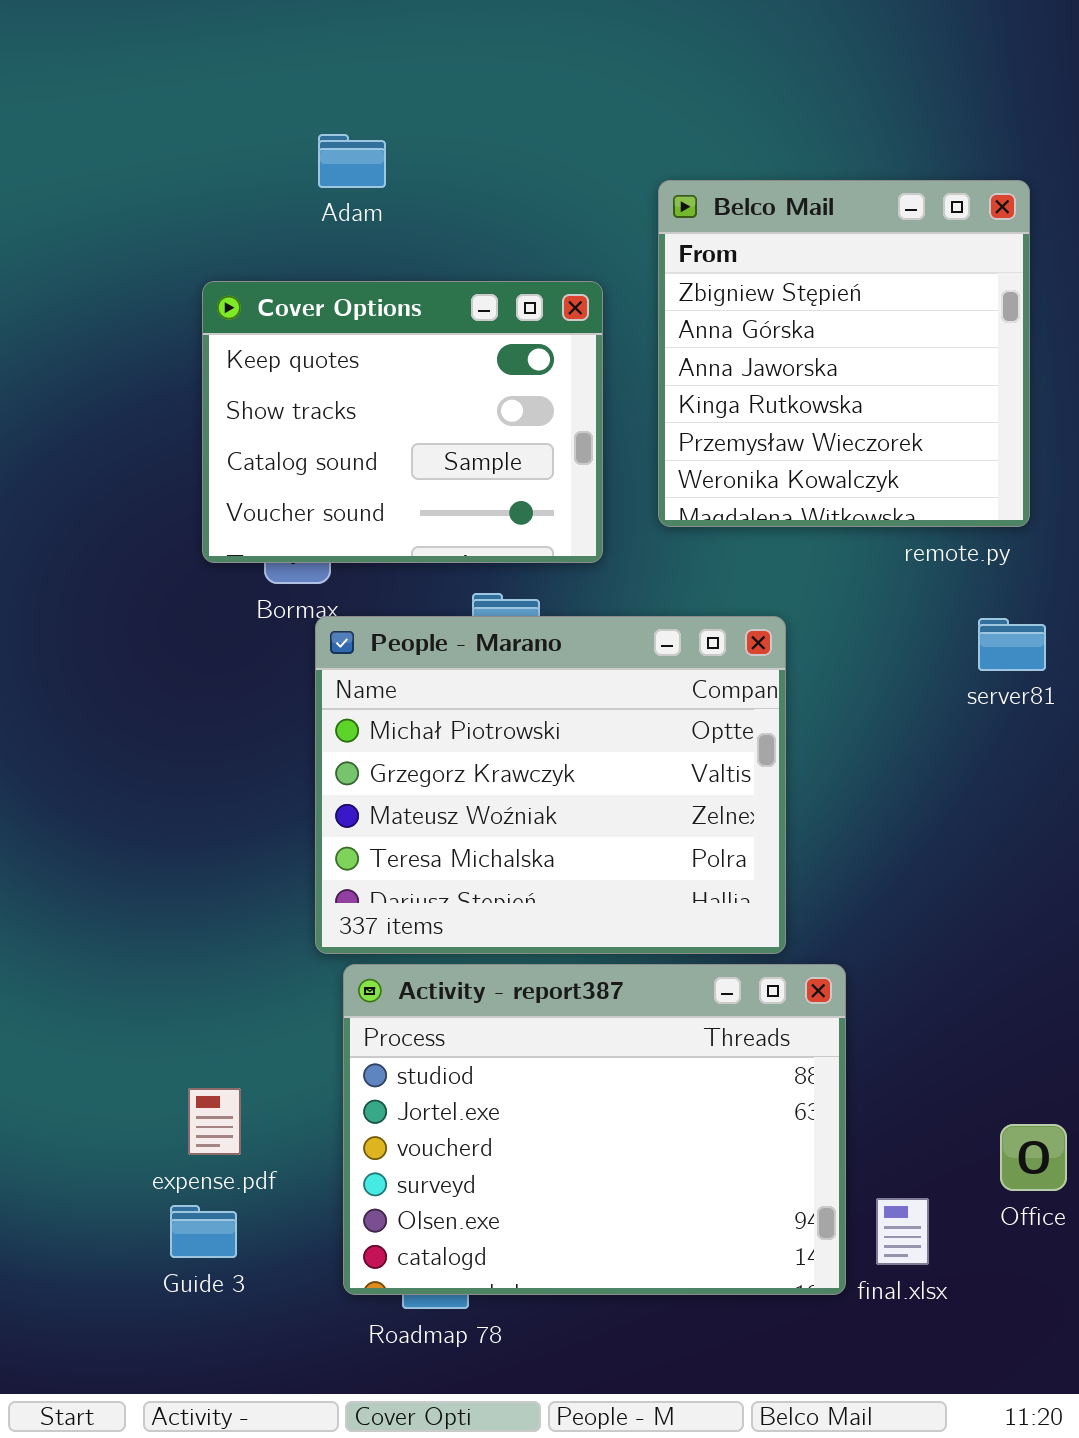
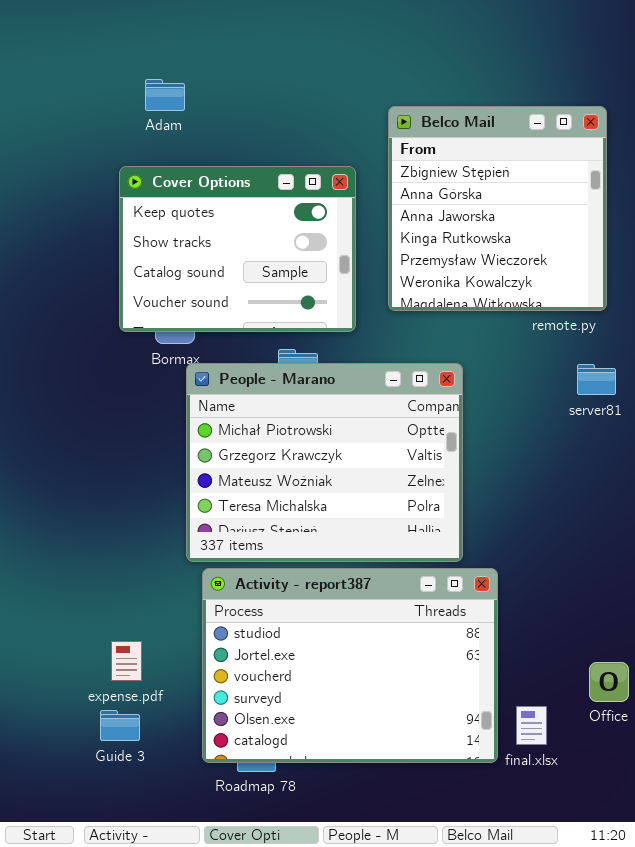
Adam: [318,134,386,188] -> [145,79,185,111], moved

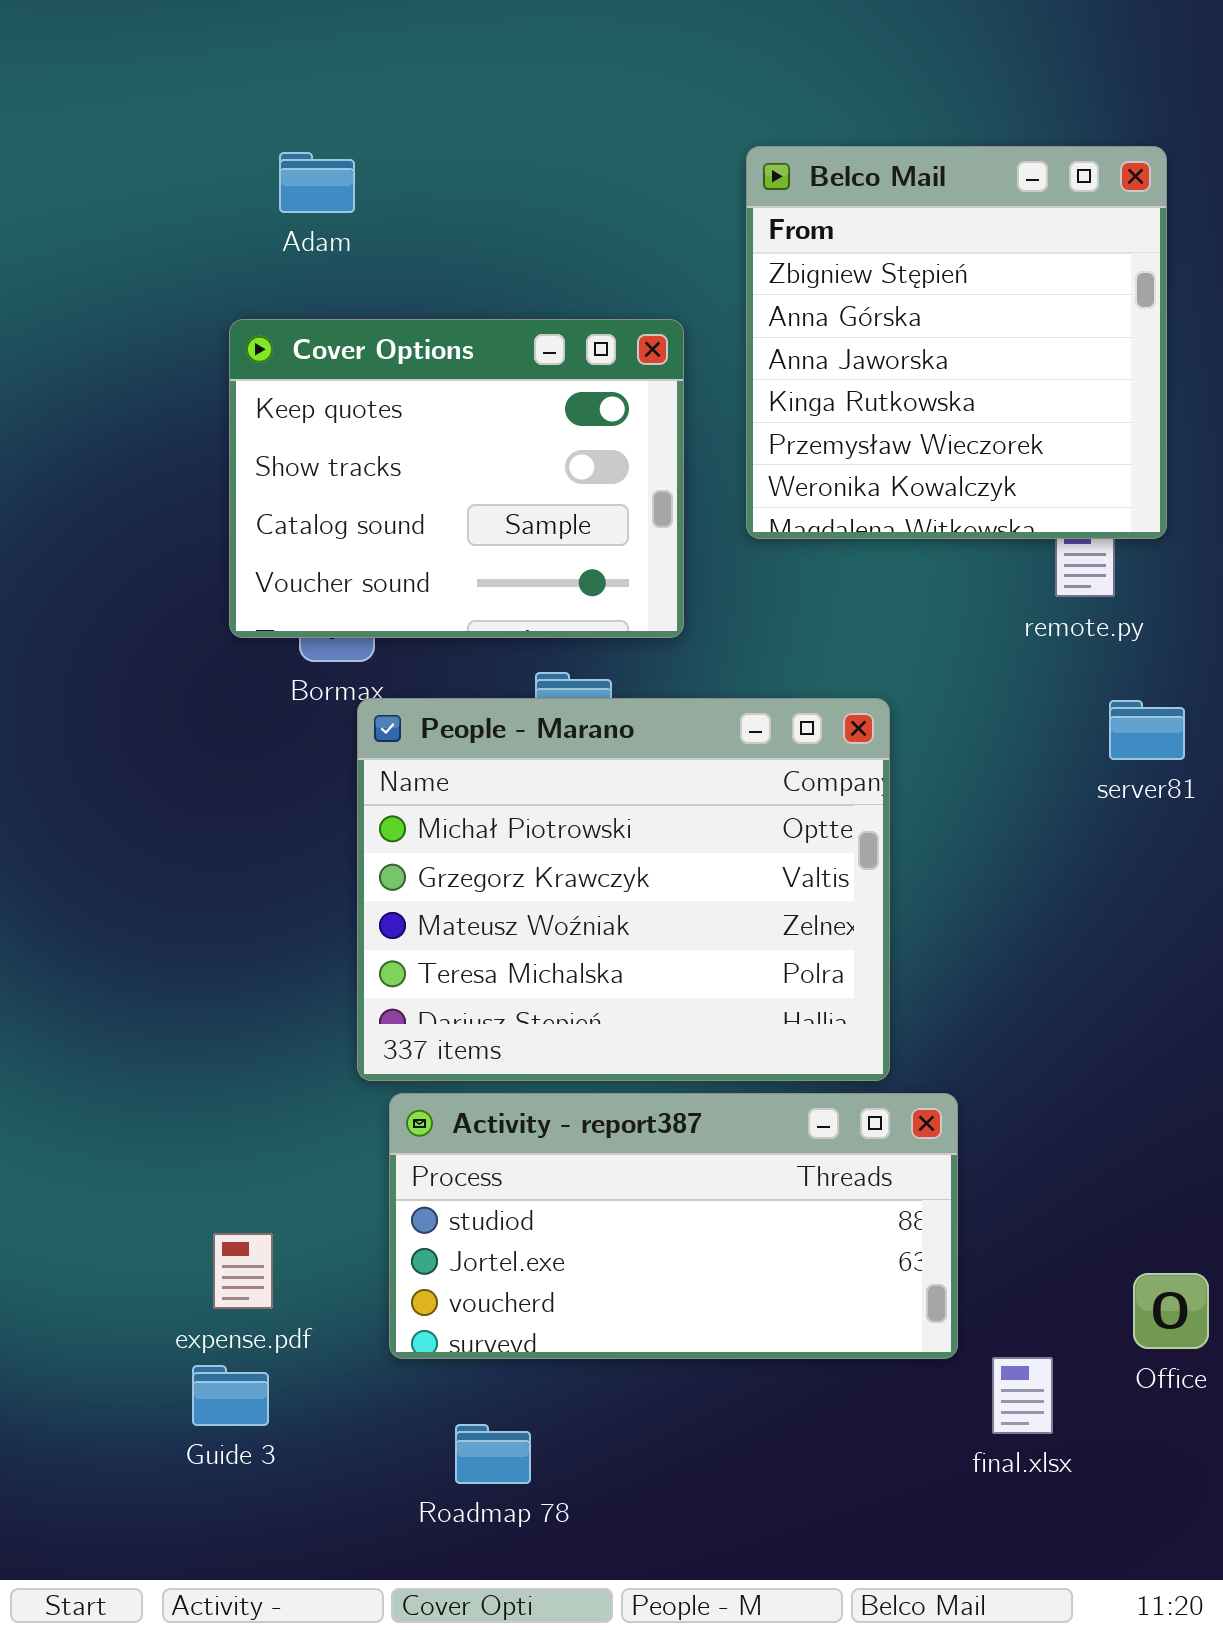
Belco Mail: [388,106,607,311] -> [746,146,1167,539], moved
Activity - report387: [202,568,498,763] -> [389,1093,958,1359], resized

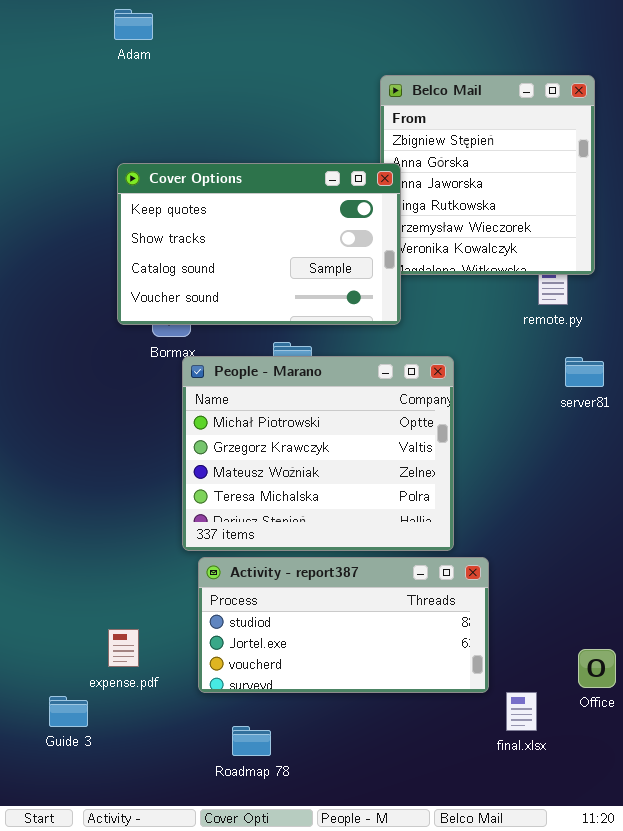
Adam: [279,152,355,213] -> [114,9,153,40], moved
Cover Options: [229,319,684,638] -> [117,163,401,325], resized
Guide 3: [192,1365,269,1426] -> [49,696,88,727], moved

